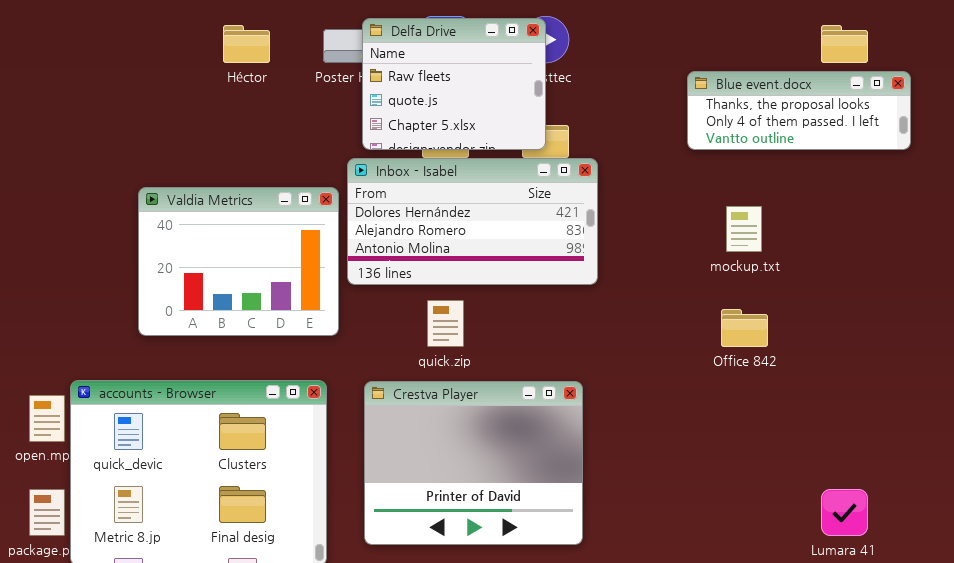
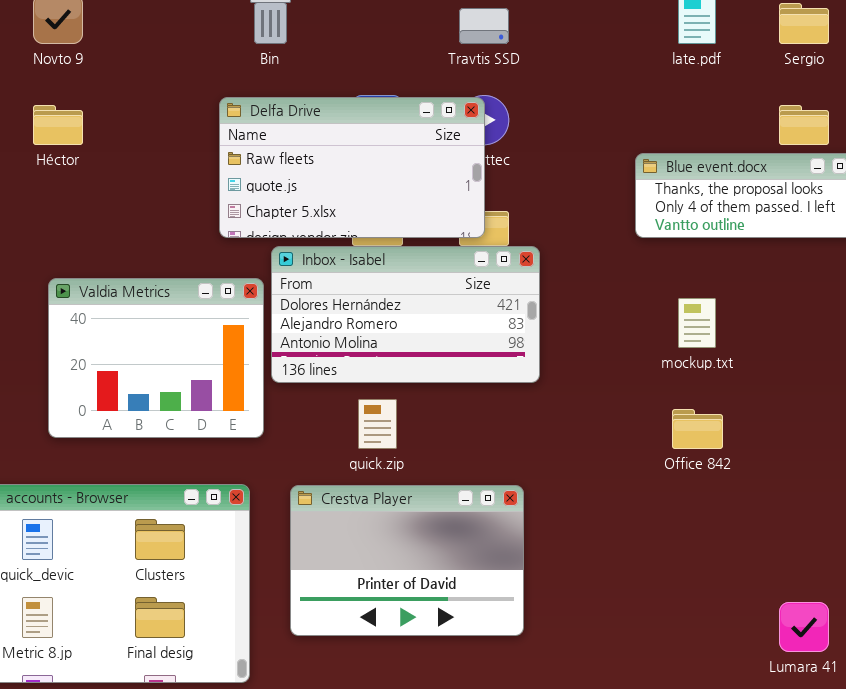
Delfa Drive: [362,18,546,150] -> [219,97,485,238], resized
Héctor: [223,25,270,63] -> [33,105,83,145], moved
Crestva Player: [364,381,583,545] -> [290,485,524,636], resized

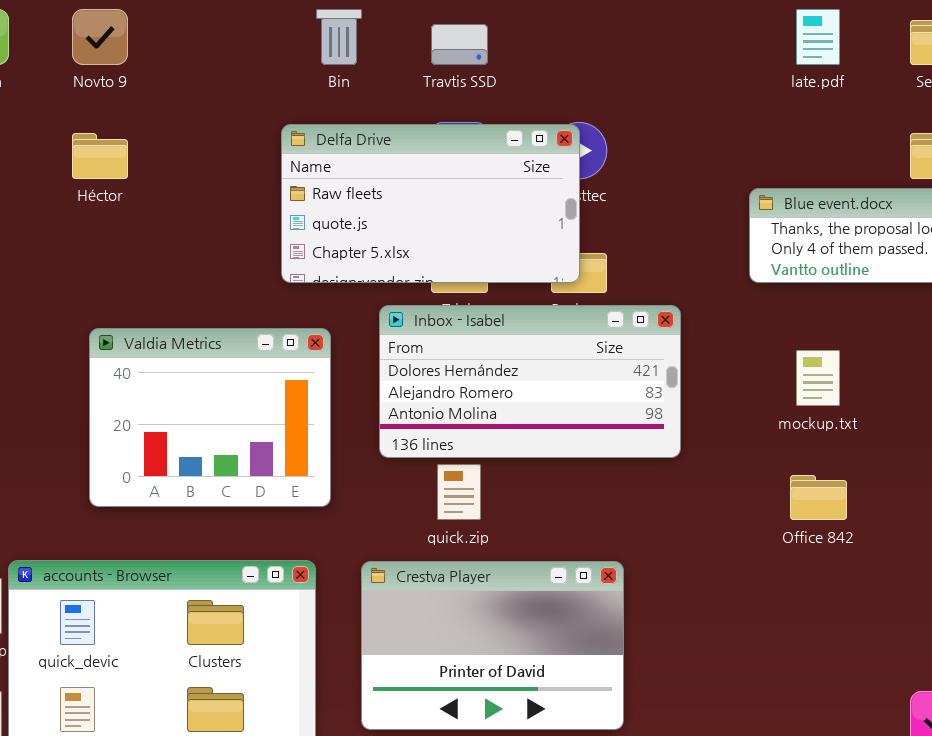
Travtis SSD: [459,8,509,44] -> [431,24,488,65], moved
Inbox - Isabel: [271,246,540,383] -> [379,305,681,458], moved

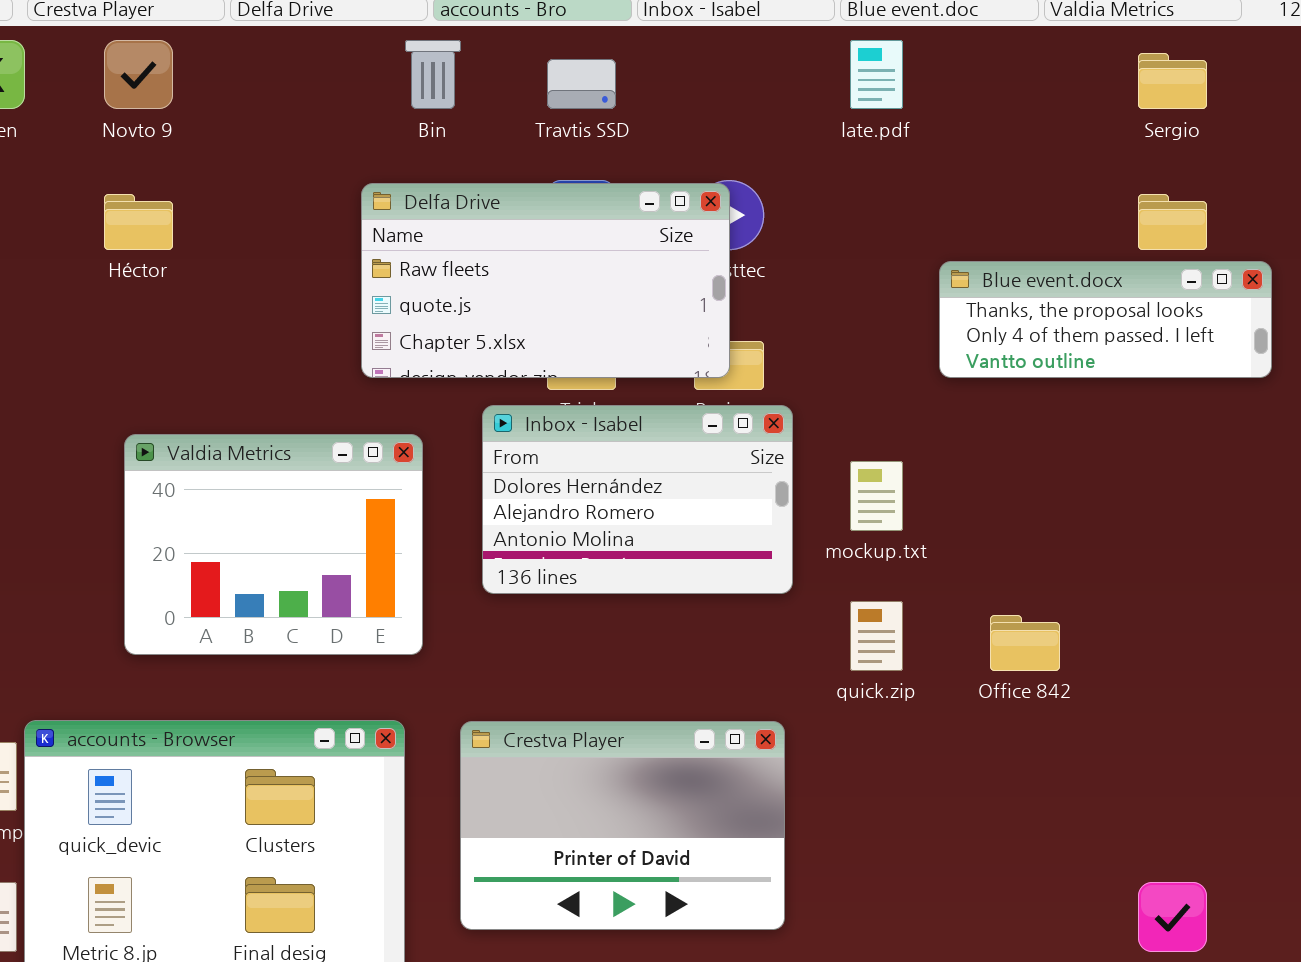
late.pdf: [796,9,840,65] -> [850,40,903,109], moved
Inbox - Isabel: [379,305,681,458] -> [482,405,793,594], resized
mockup.txt: [796,350,840,406] -> [850,461,903,531], moved
quick.zip: [437,464,481,520] -> [850,601,903,671], moved

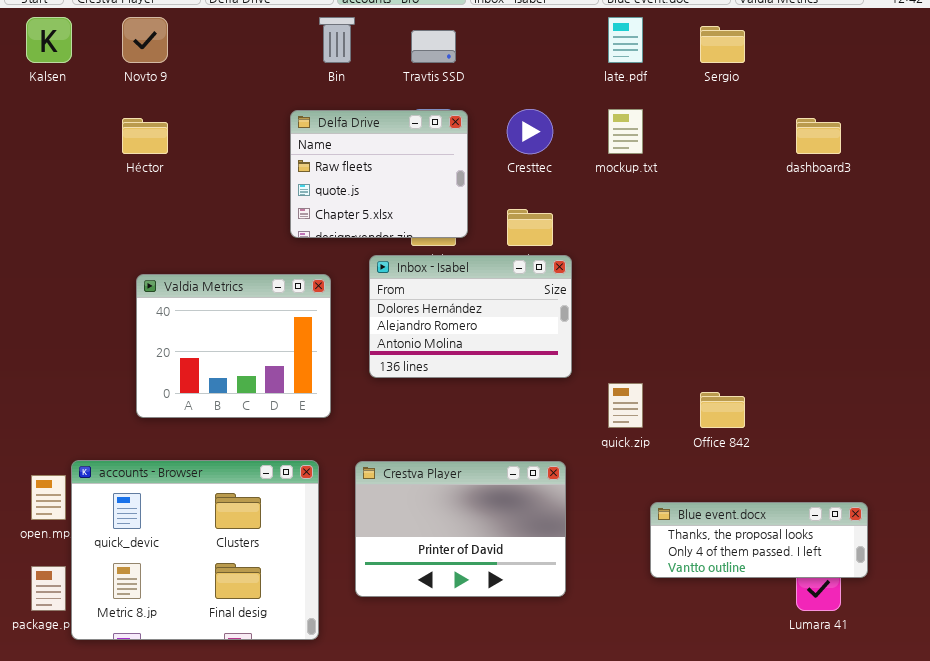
Sergio: [1138,53,1207,109] -> [700,26,745,63], moved
Delfa Drive: [361,183,730,378] -> [290,110,468,238], resized
Blue event.docx: [939,261,1272,378] -> [650,502,868,578], moved
mockup.txt: [850,461,903,531] -> [608,109,643,154], moved

